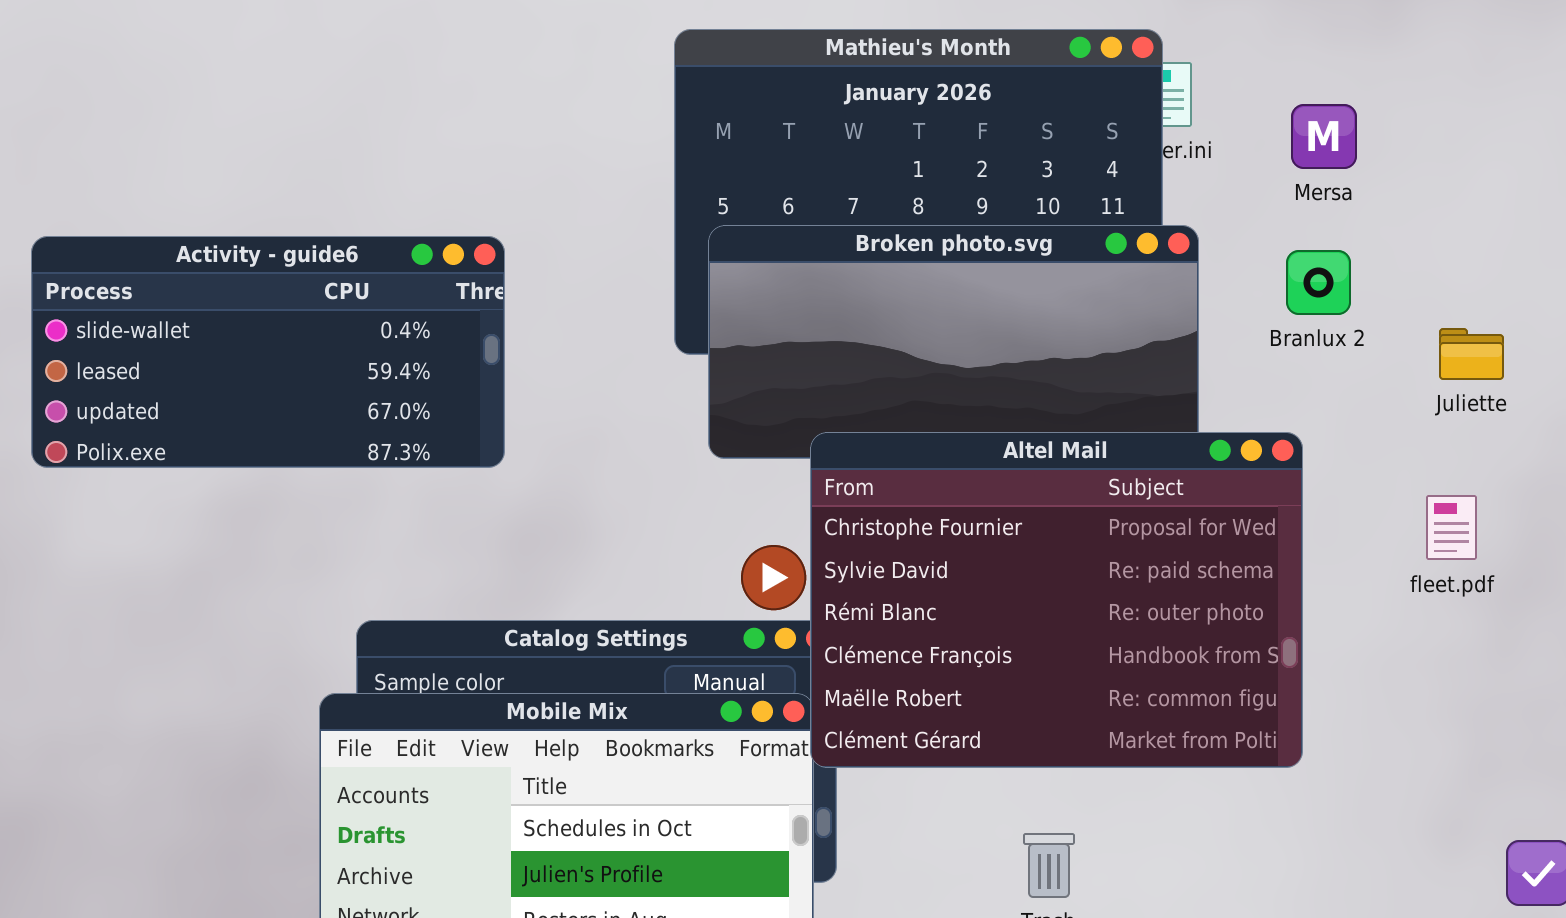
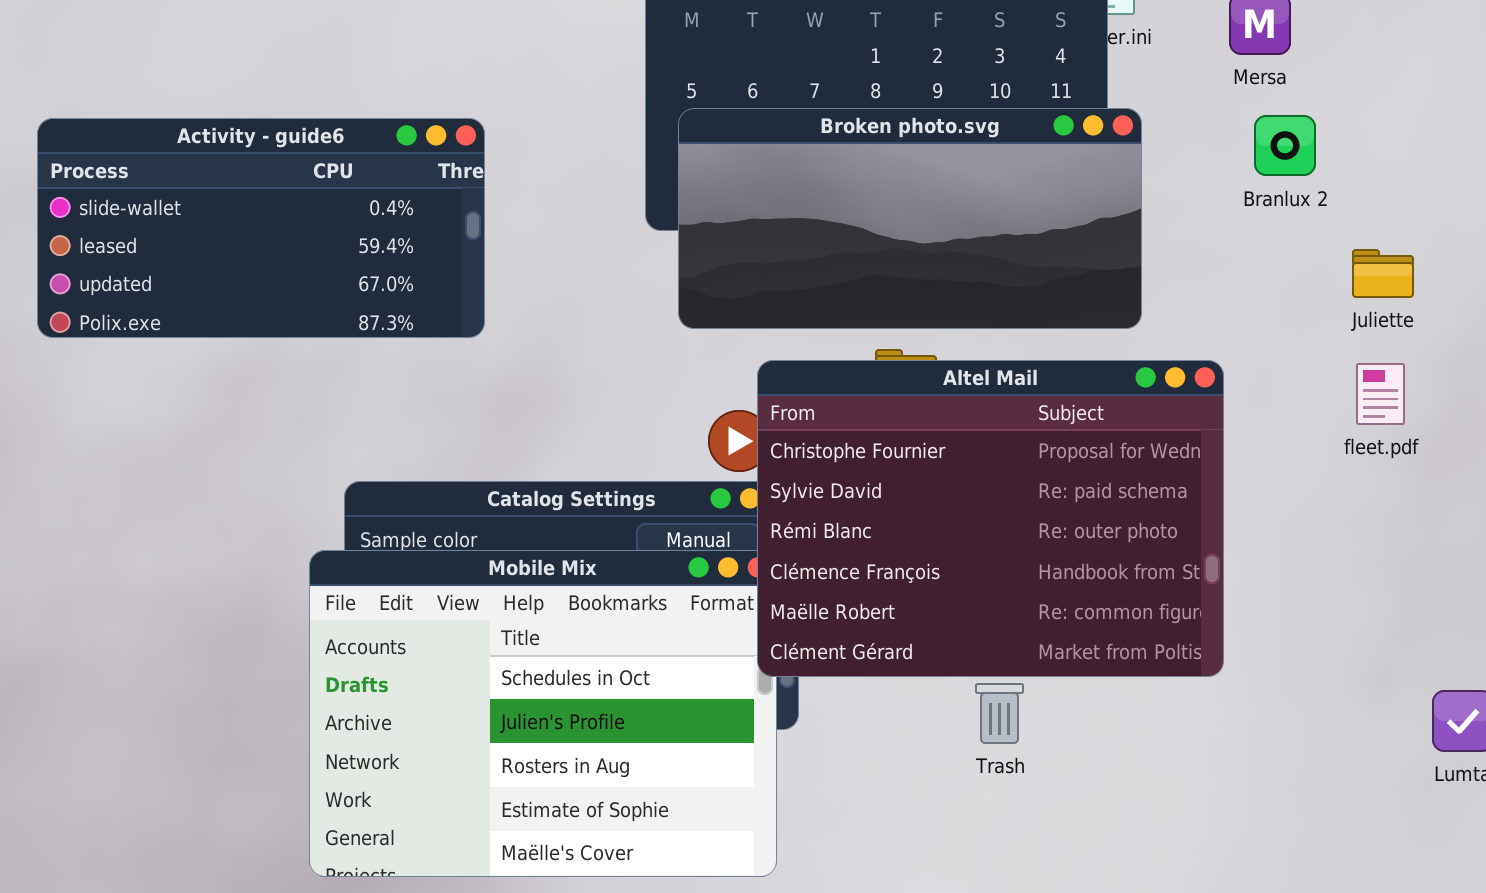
Branlux 2: [1286,250,1351,315] -> [1254,115,1316,176], moved
Juliette: [1439,328,1504,380] -> [1352,249,1414,298], moved
Altel Mail: [810,432,1303,768] -> [757,360,1224,677], moved

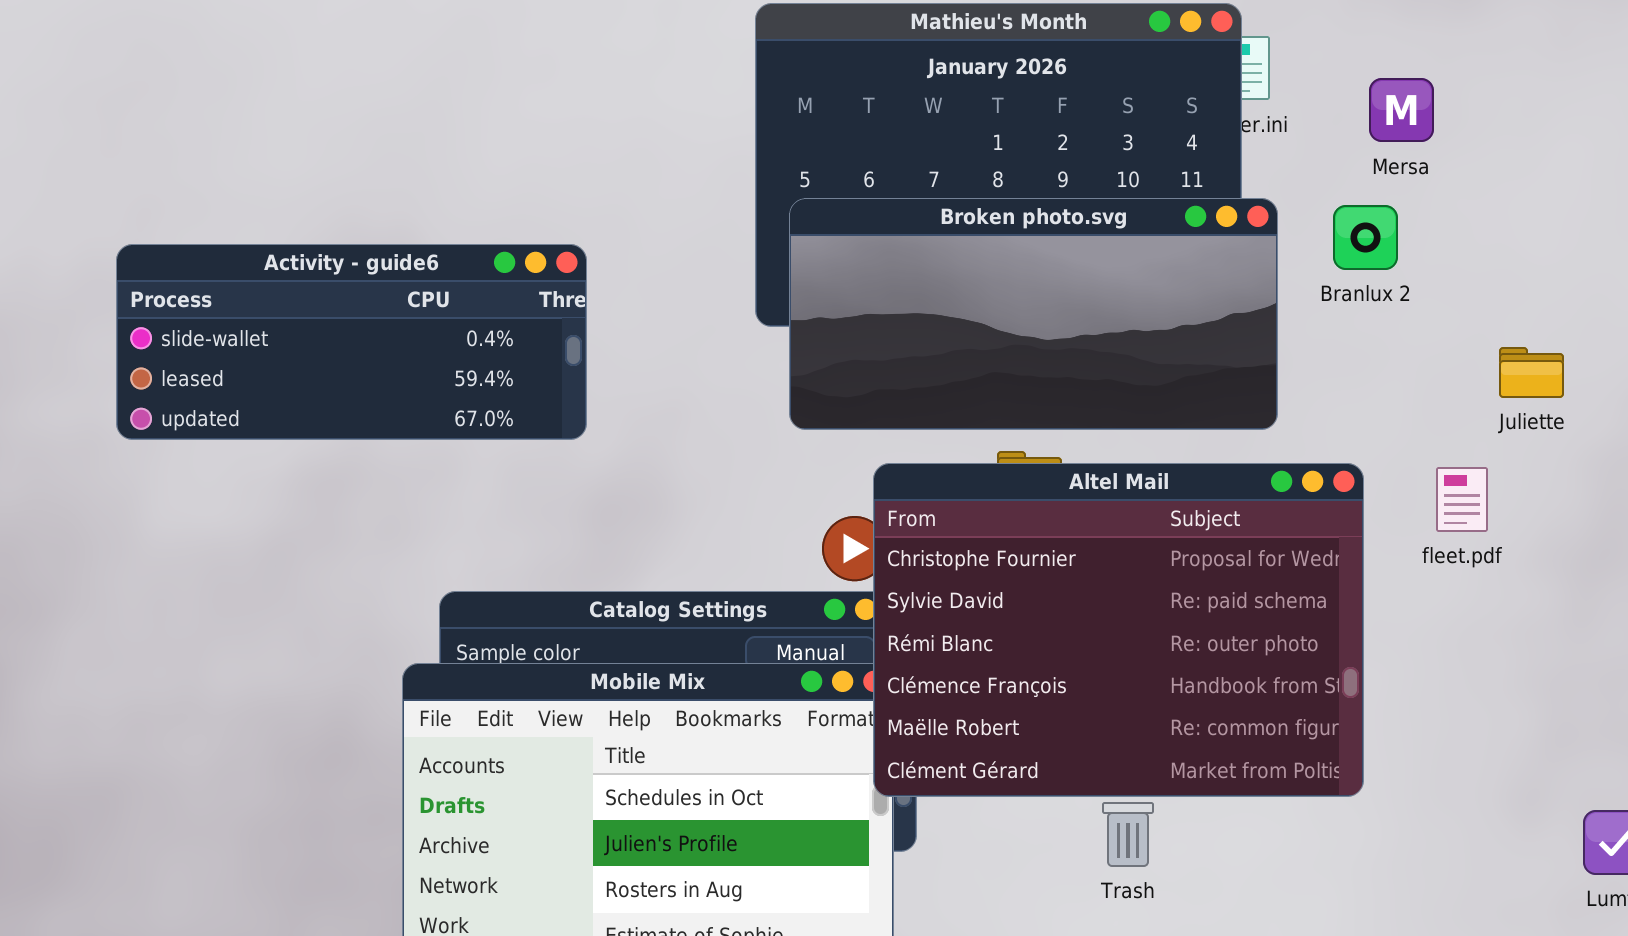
Branlux 2: [1254,115,1316,176] -> [1333,205,1398,270], moved
Activity - guide6: [37,118,485,338] -> [116,244,587,440], resized
fleet.pdf: [1356,363,1405,425] -> [1436,467,1488,532], moved

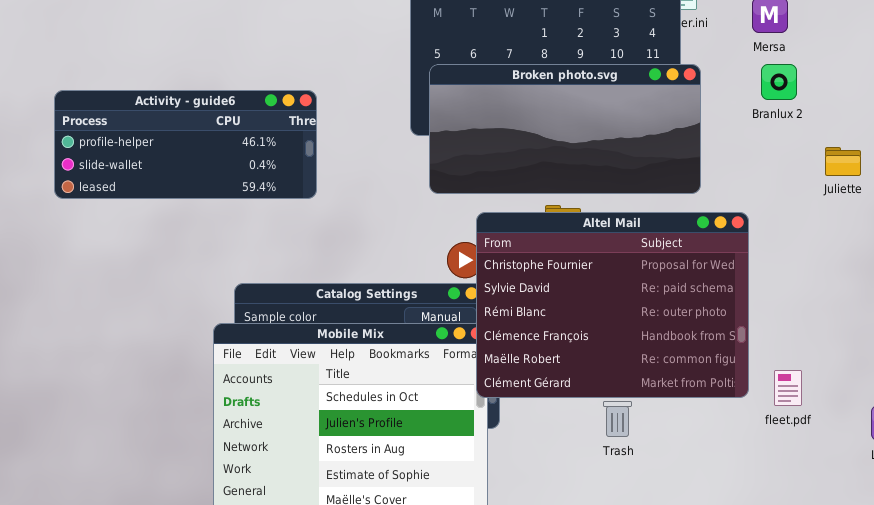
Branlux 2: [1333,205,1398,270] -> [761,64,797,100], moved
Activity - guide6: [116,244,587,440] -> [54,90,317,199], scrolled up 1 row
fleet.pdf: [1436,467,1488,532] -> [774,370,802,406], moved

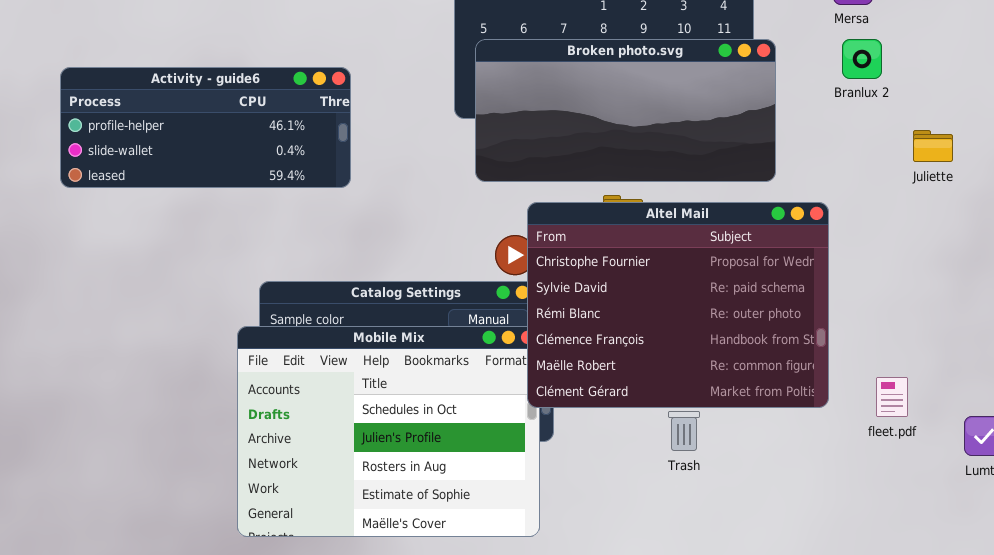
fleet.pdf: [774,370,802,406] -> [876,377,908,417], moved

